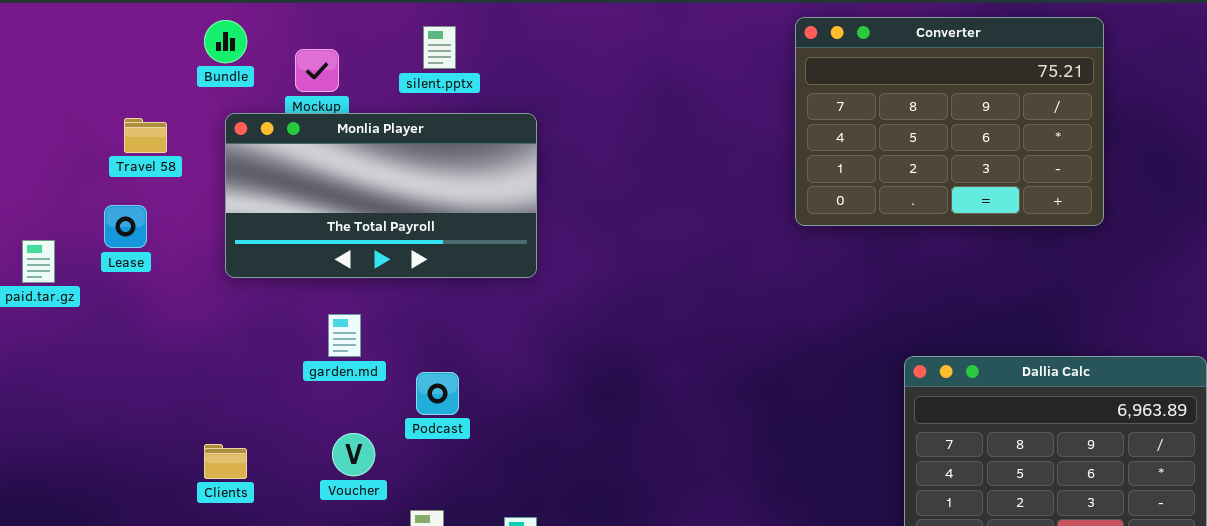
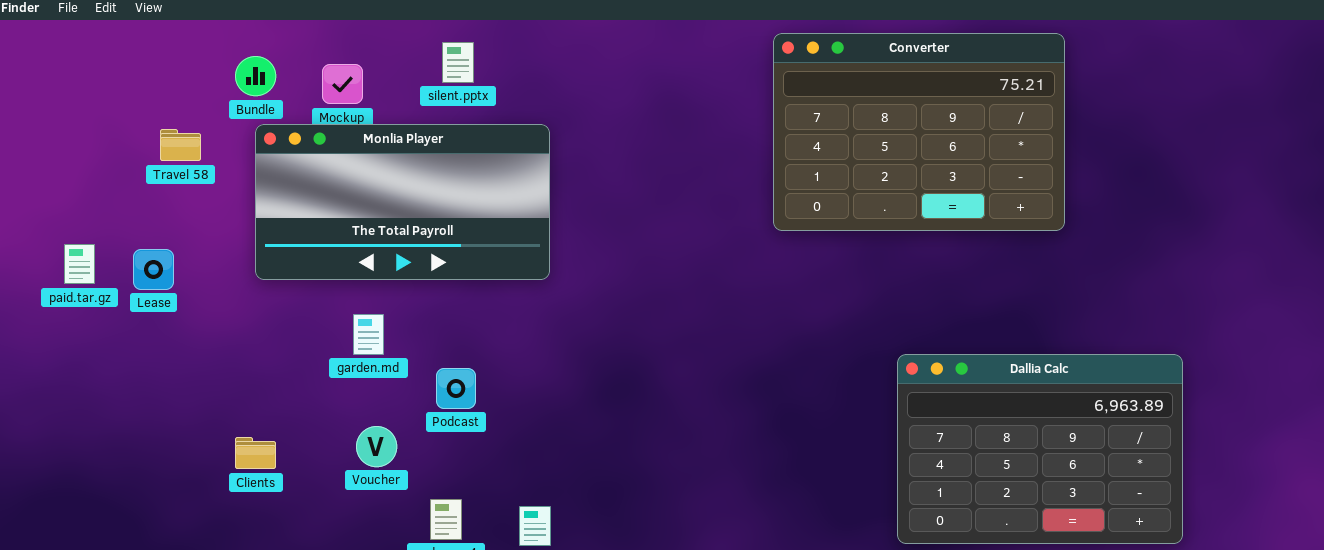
Converter: [795,17,1104,226] -> [773,33,1065,231], moved
Bundle: [204,20,247,63] -> [235,56,276,96], moved
Lease: [104,205,147,248] -> [133,249,174,290], moved

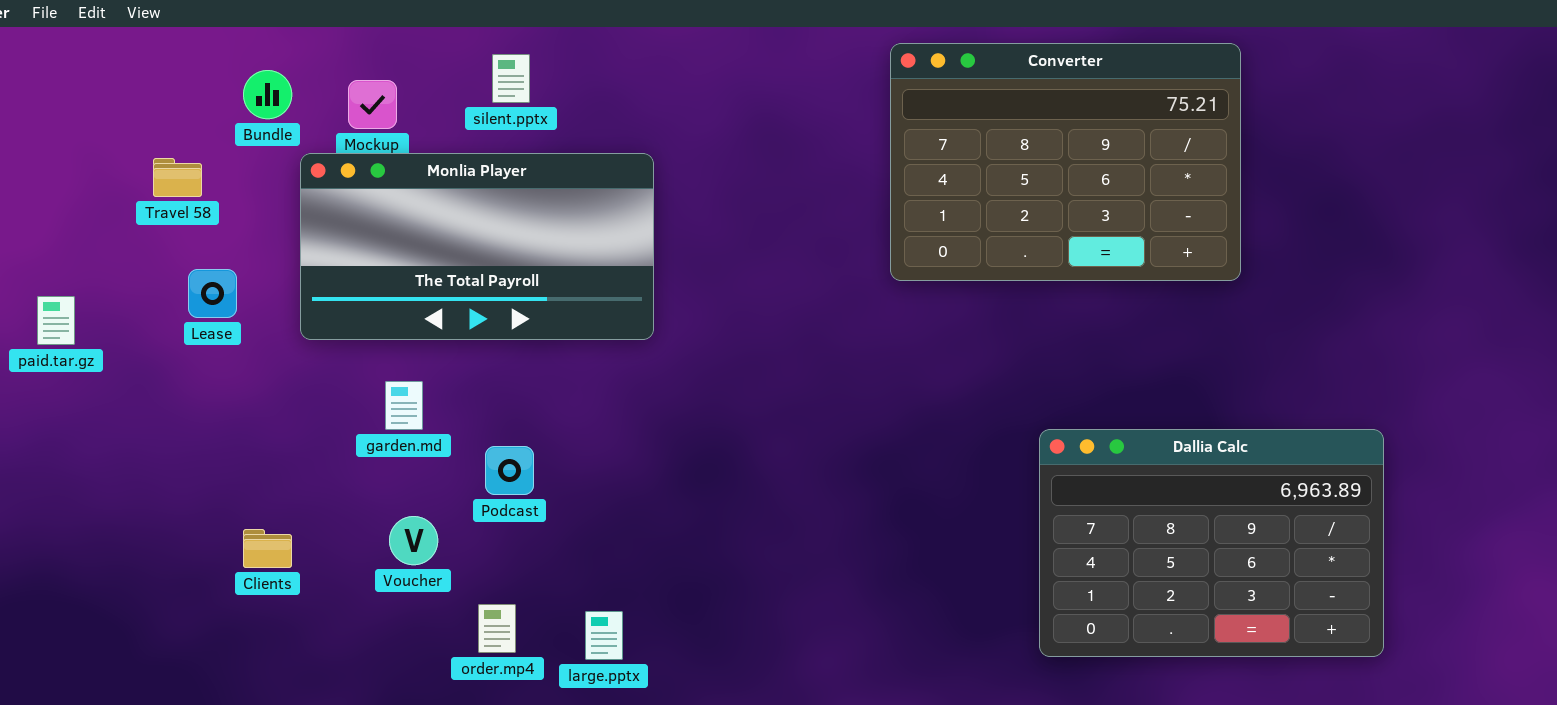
Monlia Player: [255,124,550,280] -> [300,153,654,340], moved
Lease: [133,249,174,290] -> [188,269,237,318], moved

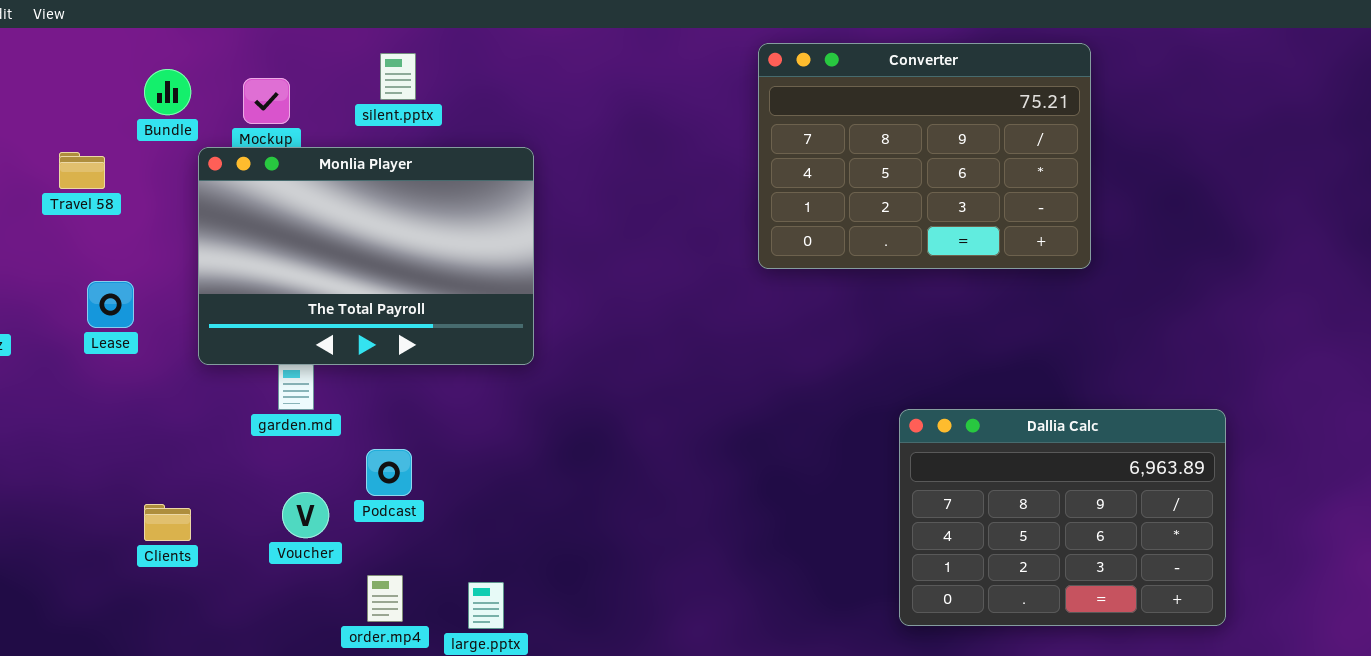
Monlia Player: [300,153,654,340] -> [198,147,534,365], resized
Lease: [188,269,237,318] -> [87,281,134,328], moved
Podcast: [485,446,534,495] -> [366,449,412,496], moved

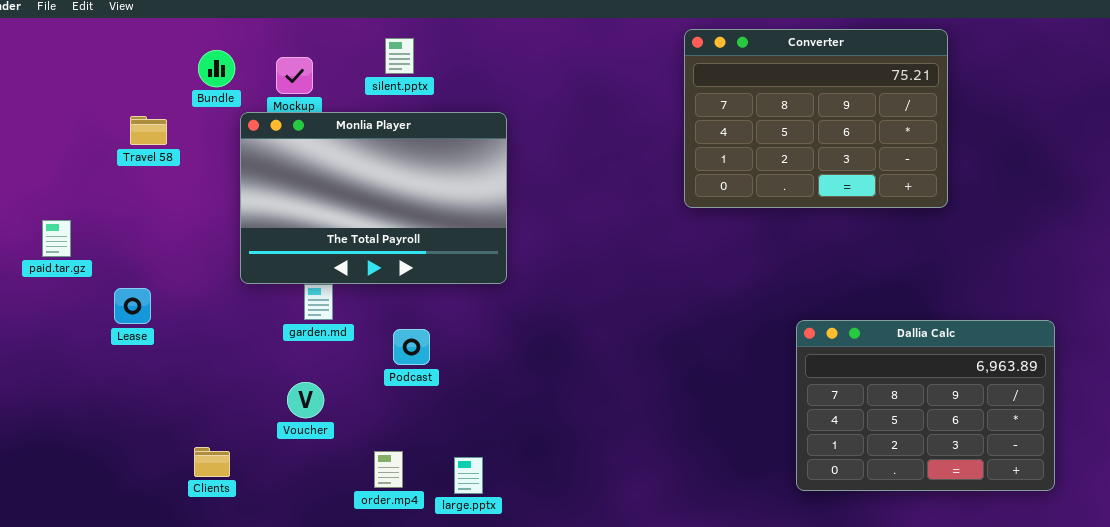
Lease: [87,281,134,328] -> [114,288,151,324], moved
Podcast: [366,449,412,496] -> [393,329,430,365], moved
Voucher: [282,492,329,538] -> [287,382,324,418], moved
Clients: [144,504,191,541] -> [194,447,230,477], moved

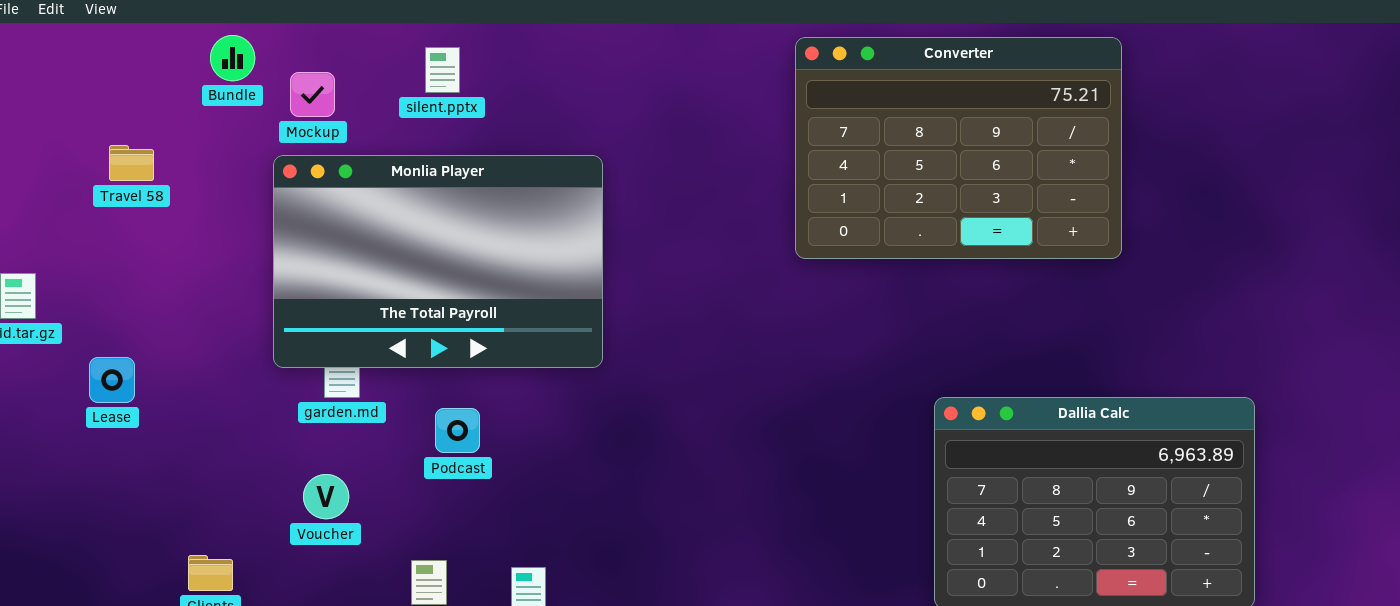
Bundle: [198,50,235,87] -> [210,35,255,81], moved
Monlia Player: [240,112,507,284] -> [273,155,603,368], moved

